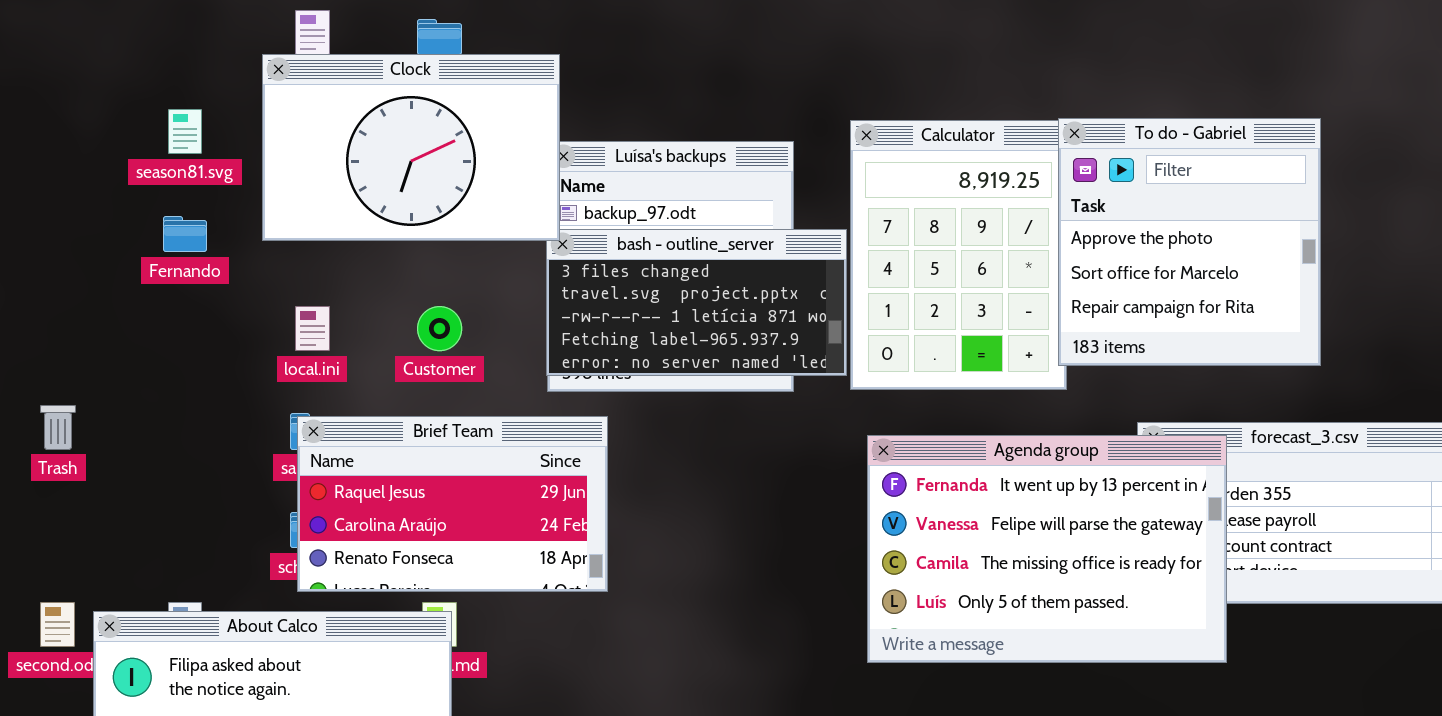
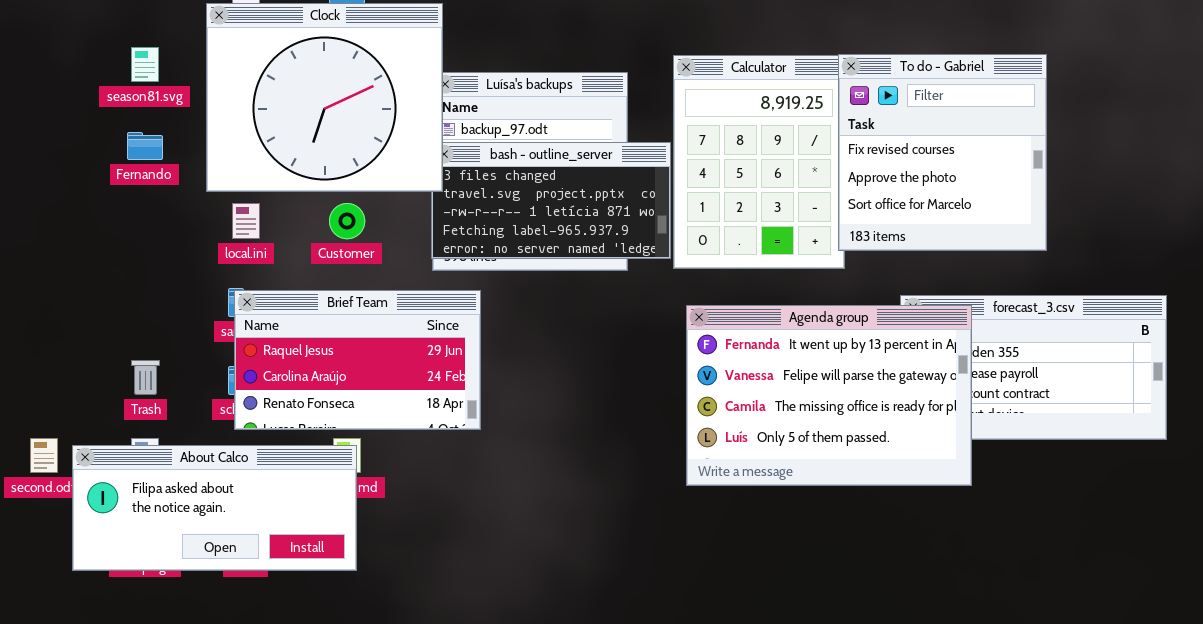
Clock: [262,54,560,241] -> [206,3,443,192], resized
To do - Gabriel: [1058,118,1321,366] -> [838,54,1047,251], scrolled up 1 row
Trash: [40,405,76,450] -> [131,360,160,395], moved

